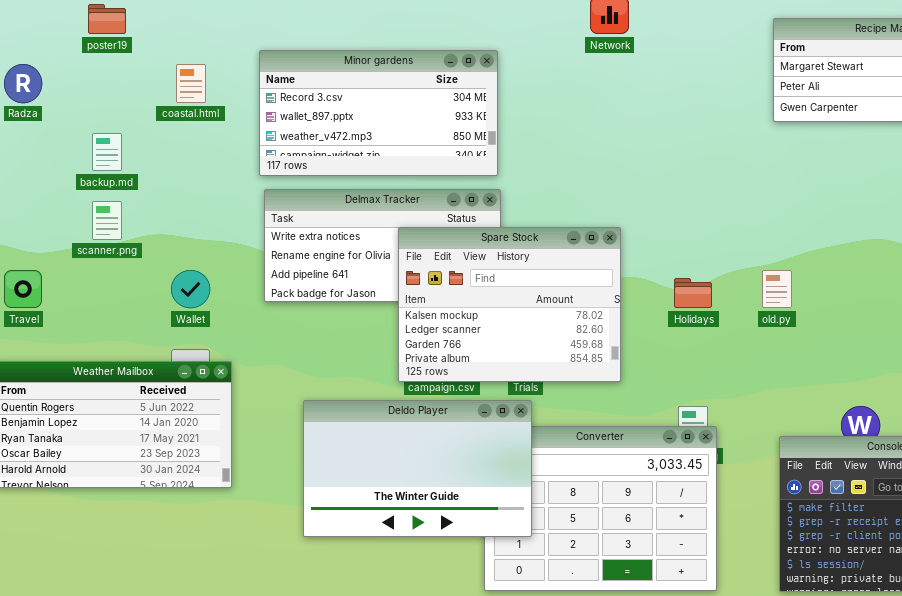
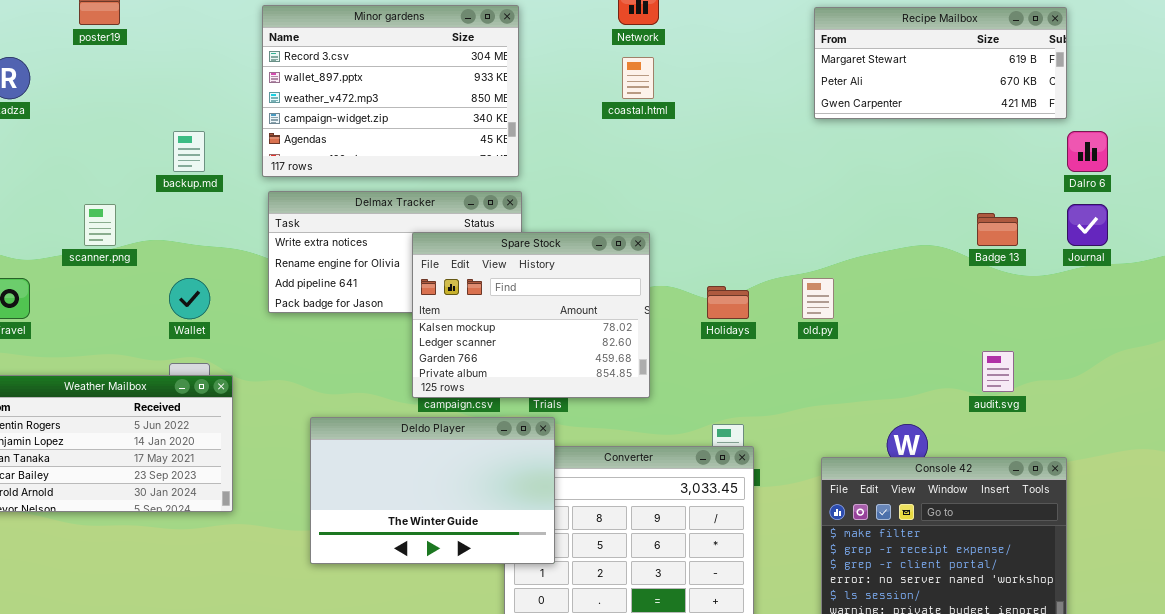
Minor gardens: [259,50,498,176] -> [262,5,519,177], resized
coastal.html: [176,64,206,103] -> [622,57,654,99], moved
backup.md: [92,133,122,171] -> [173,131,205,172], moved

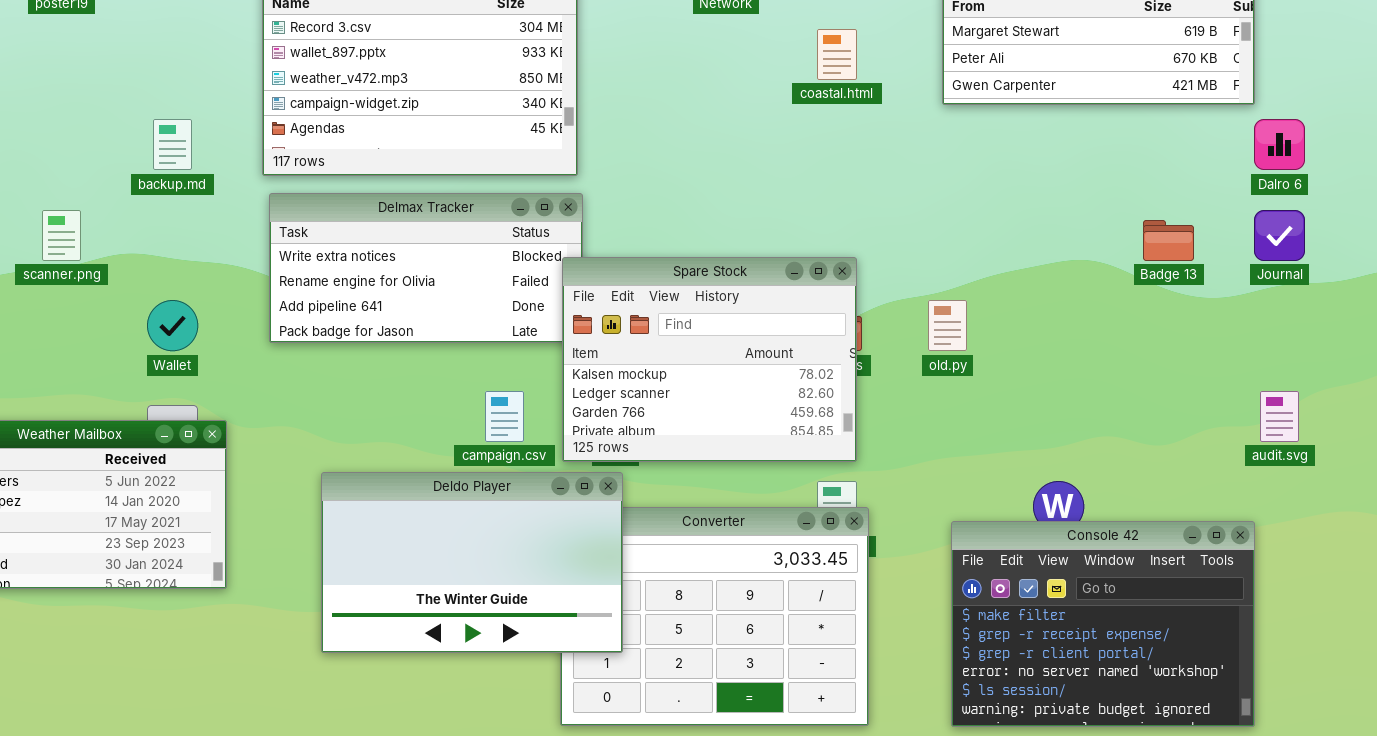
coastal.html: [622,57,654,99] -> [817,29,857,80], moved
Spare Stock: [412,232,650,398] -> [562,257,857,462], moved
audit.svg: [982,351,1014,392] -> [1260,391,1299,442], moved

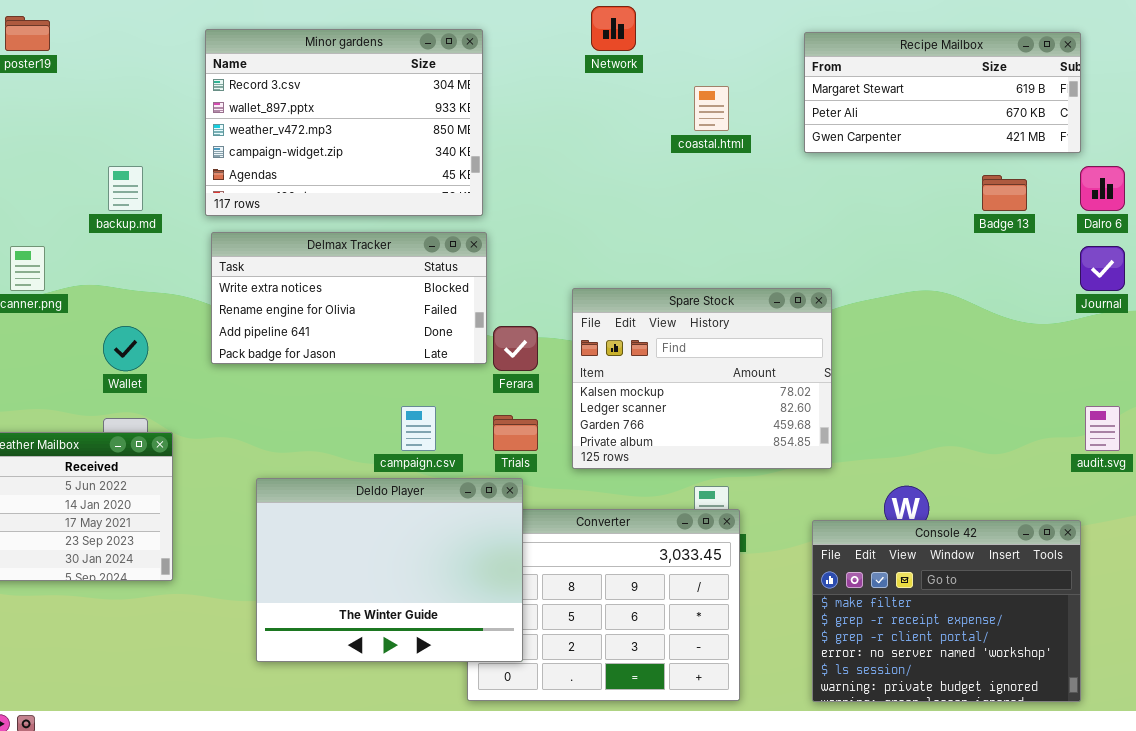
Badge 13: [1143,220,1194,261] -> [982,175,1027,211], moved
Spare Stock: [562,257,857,462] -> [572,288,832,469], moved
Deldo Player: [321,472,623,653] -> [256,478,523,662], resized

